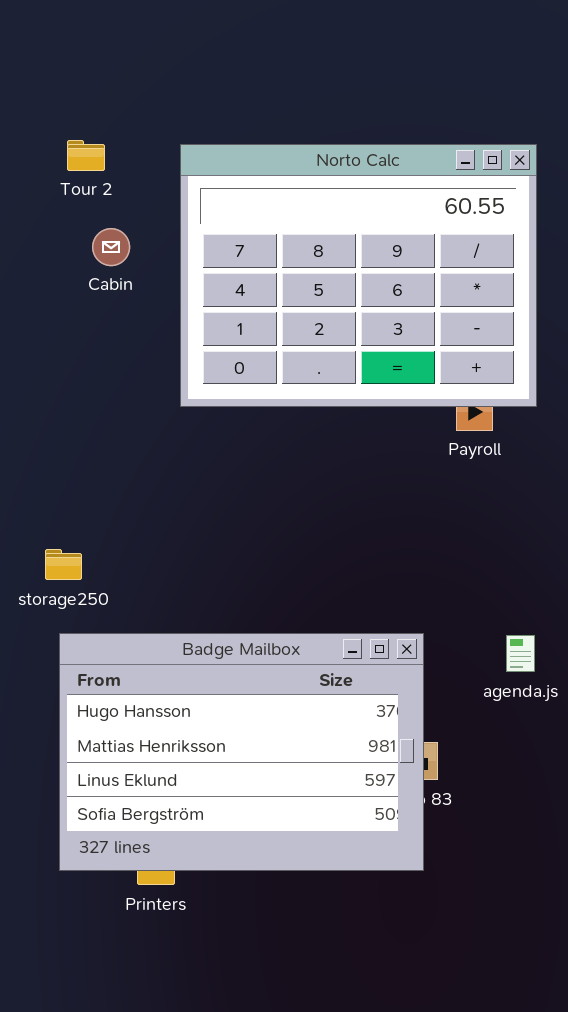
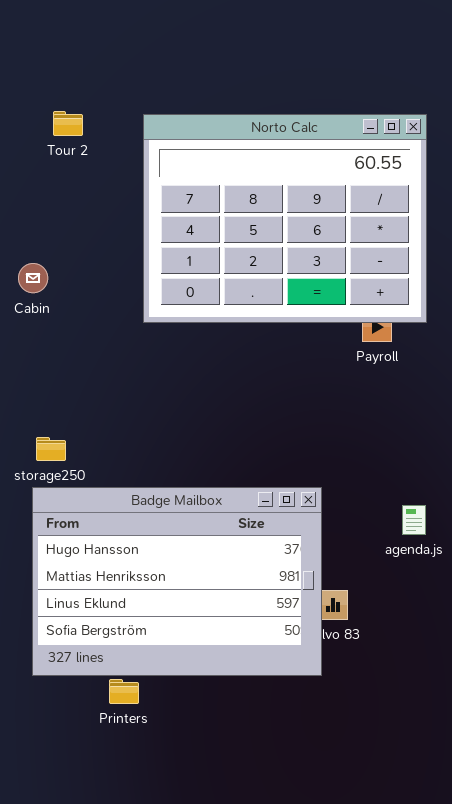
Cabin: [92,228,130,266] -> [18,263,48,293], moved
Badge Mailbox: [59,633,424,871] -> [32,487,322,676], moved

